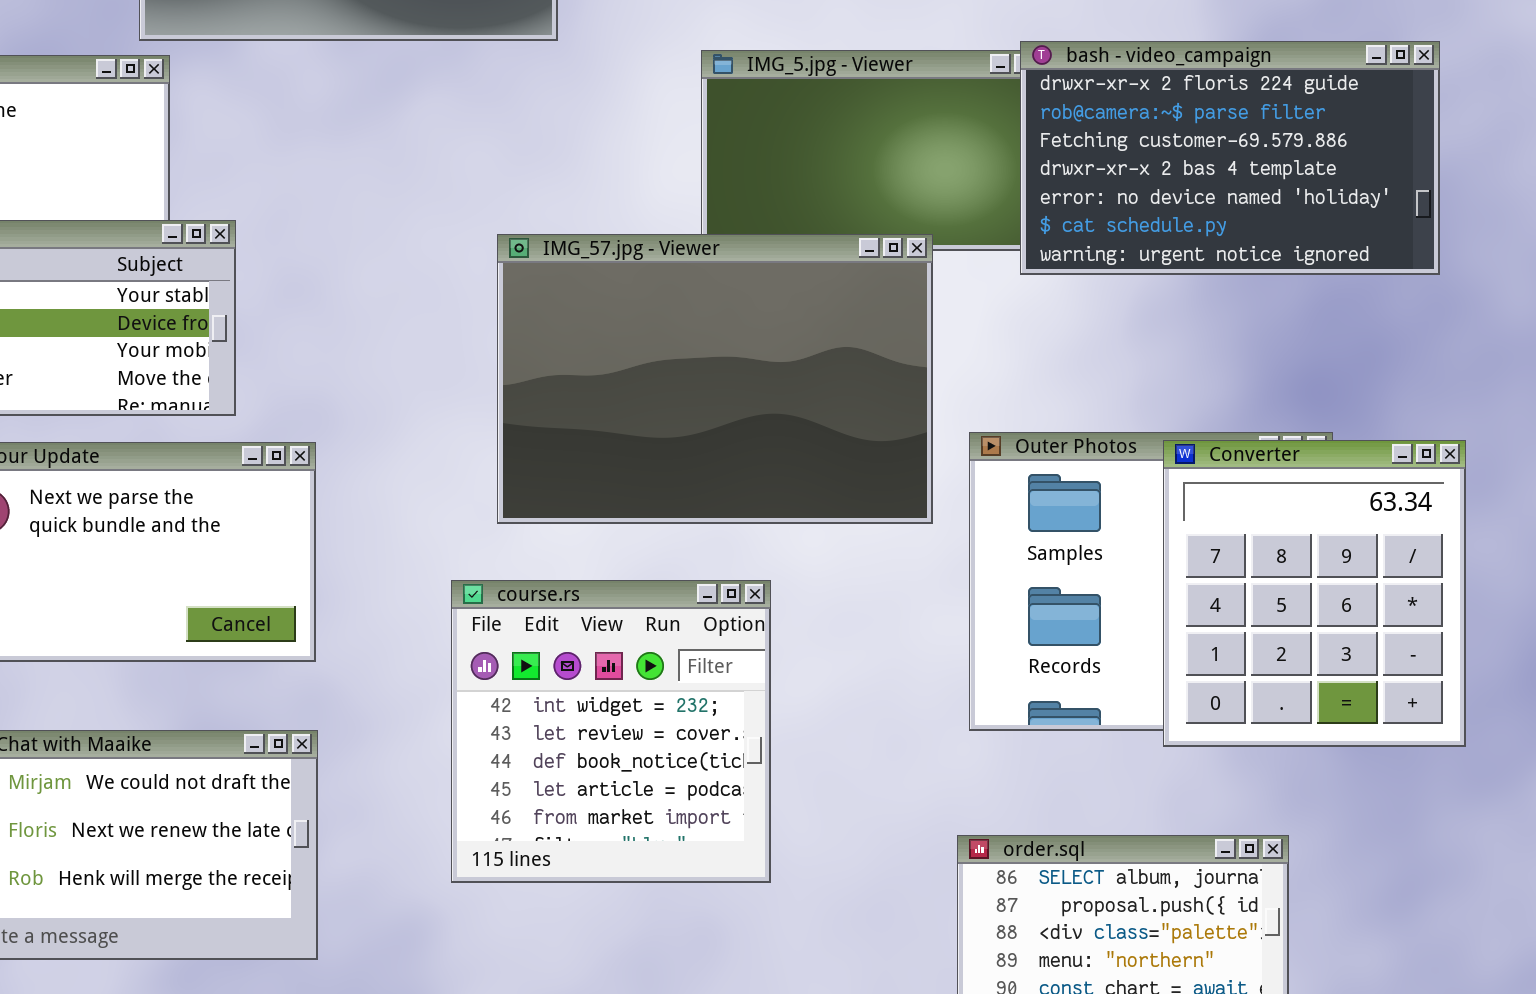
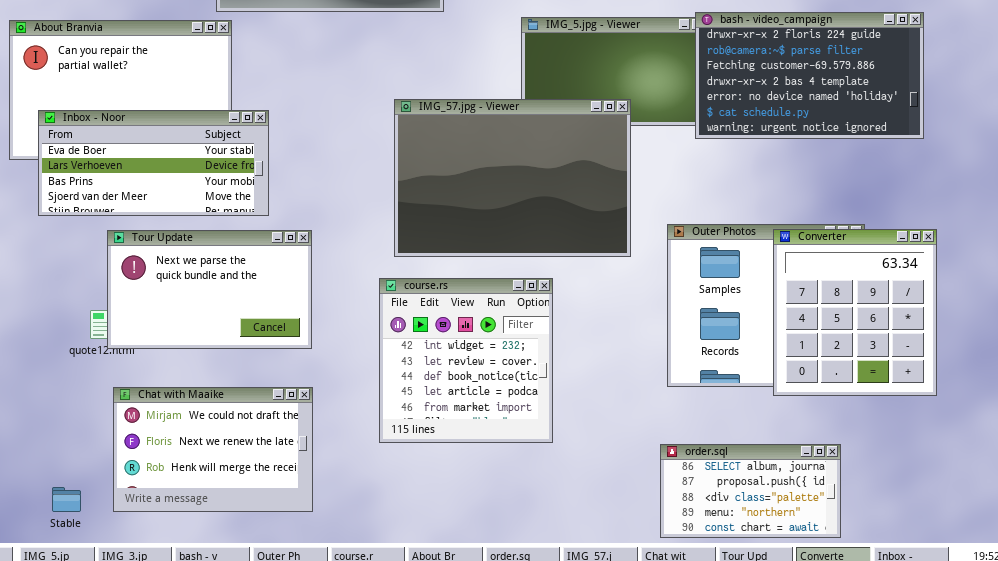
IMG_57.jpg - Viewer: [497,234,933,524] -> [394,99,631,257], moved
course.rs: [451,580,771,883] -> [379,278,553,443], moved

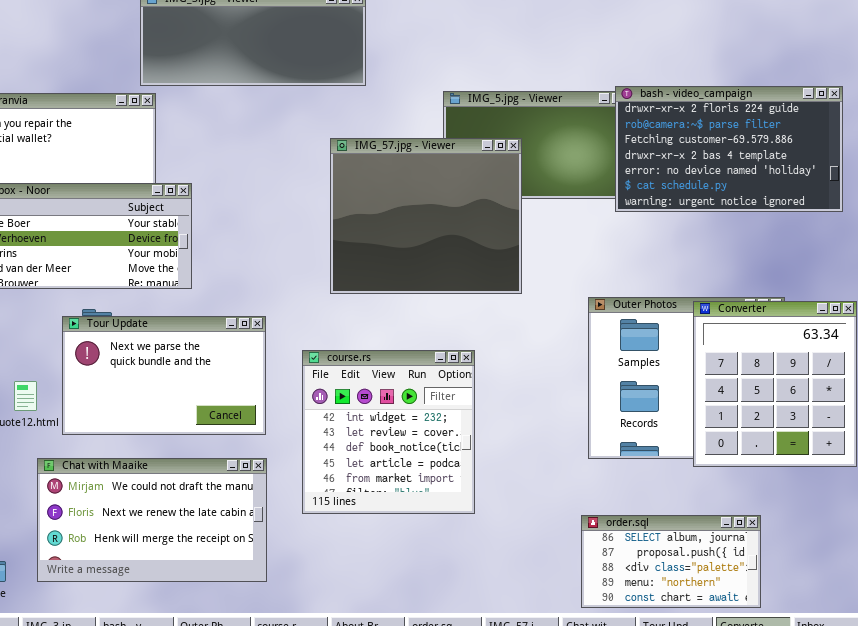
IMG_57.jpg - Viewer: [394,99,631,257] -> [330,138,522,294], moved, resized
Tour Update: [107,230,312,349] -> [62,316,266,435], moved
Chat with Maaike: [113,387,313,512] -> [37,458,267,582], resized

